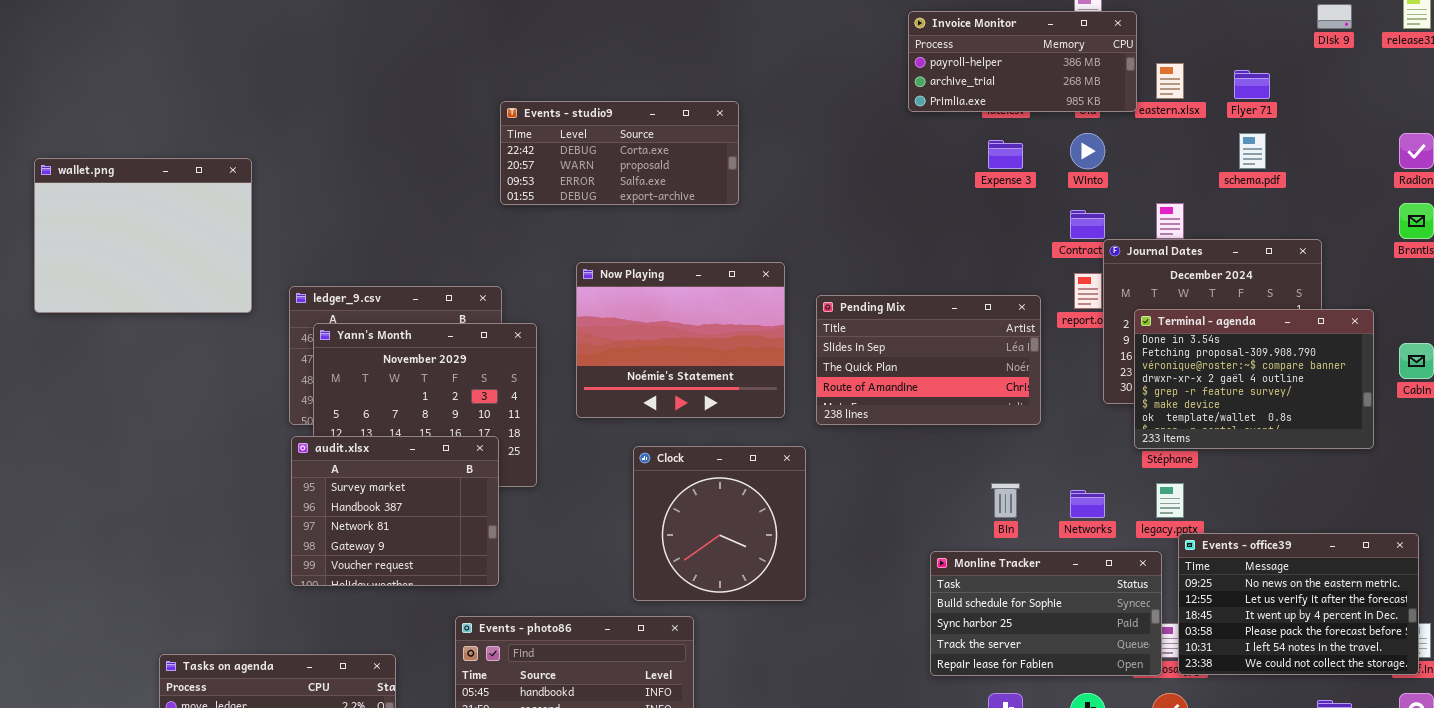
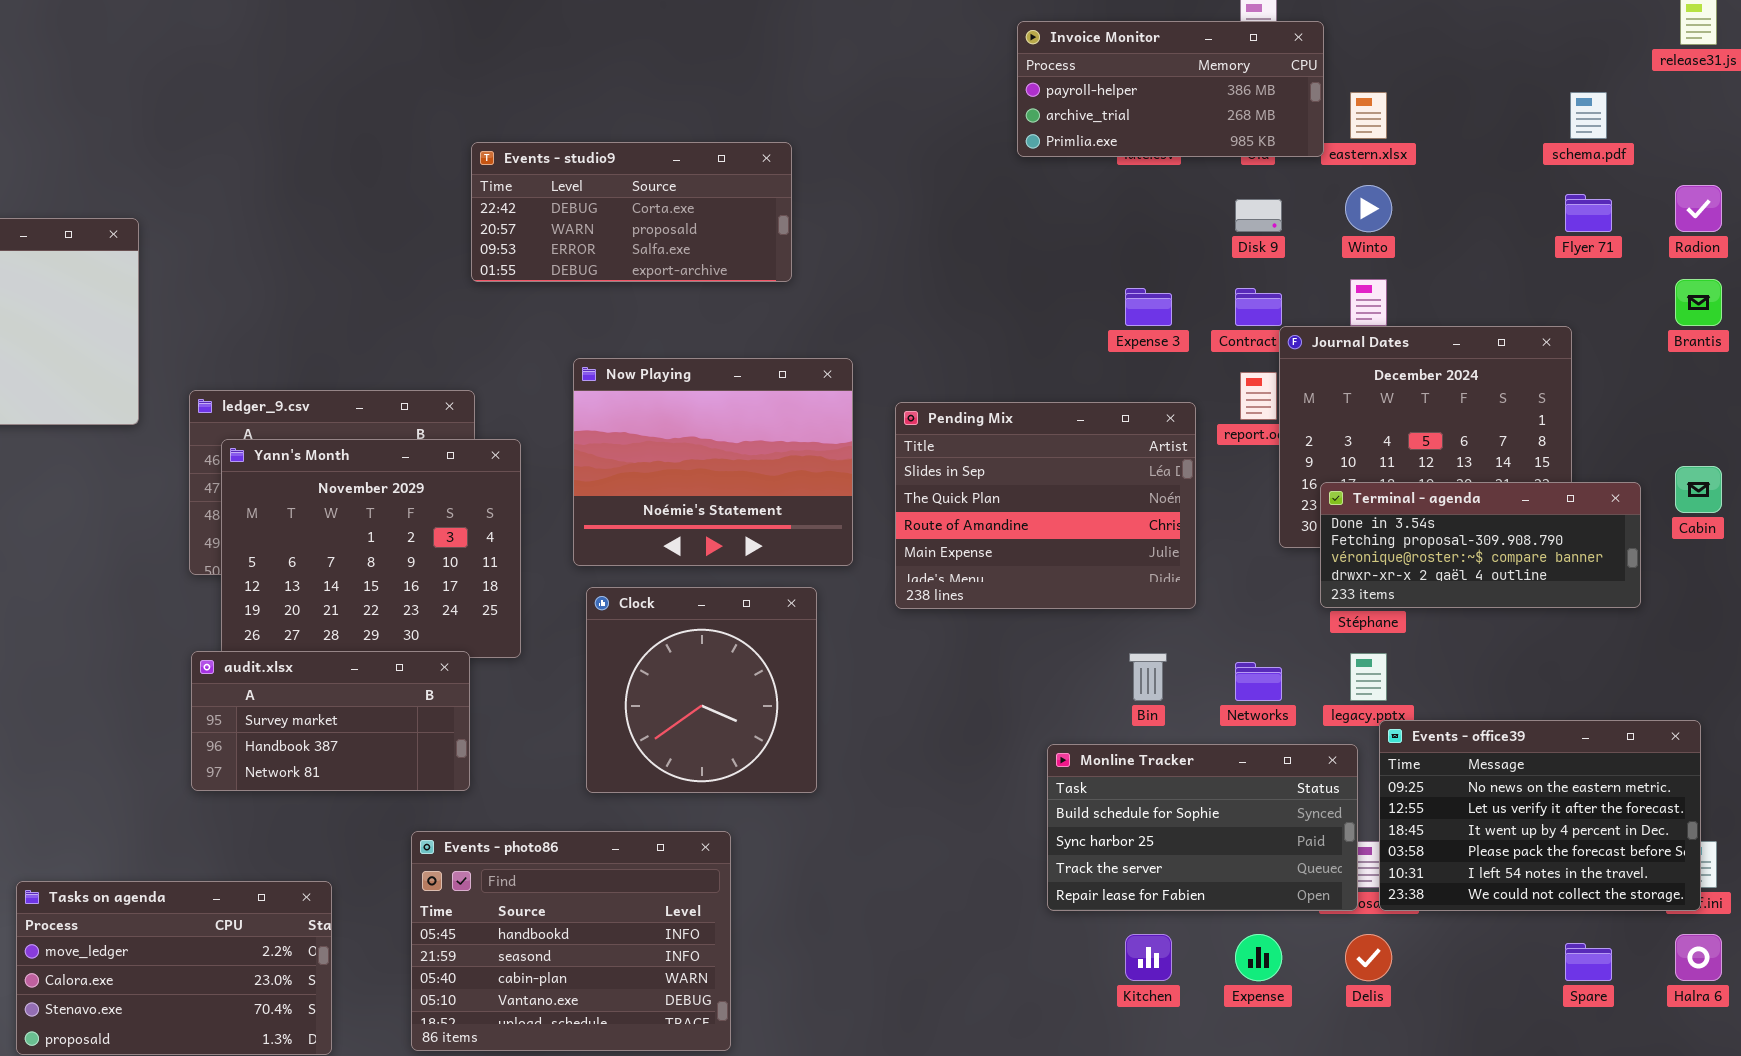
Disk 9: [1317,4,1352,29] -> [1235,199,1282,232], moved
Flyer 71: [1234,70,1270,99] -> [1565,194,1612,232], moved
Winto: [1070,133,1105,169] -> [1345,185,1392,232], moved
schema.pdf: [1239,133,1266,169] -> [1570,92,1607,139], moved
Expense 3: [988,140,1023,169] -> [1125,288,1172,326], moved
Pending Mix: [816,295,1041,425] -> [895,402,1196,609], resized
Terminal - agenda: [1134,309,1374,449] -> [1320,482,1641,608], resized
audit.xlsx: [291,436,499,586] -> [191,651,470,791], resized
Clock: [633,446,806,601] -> [586,587,817,793], moved

